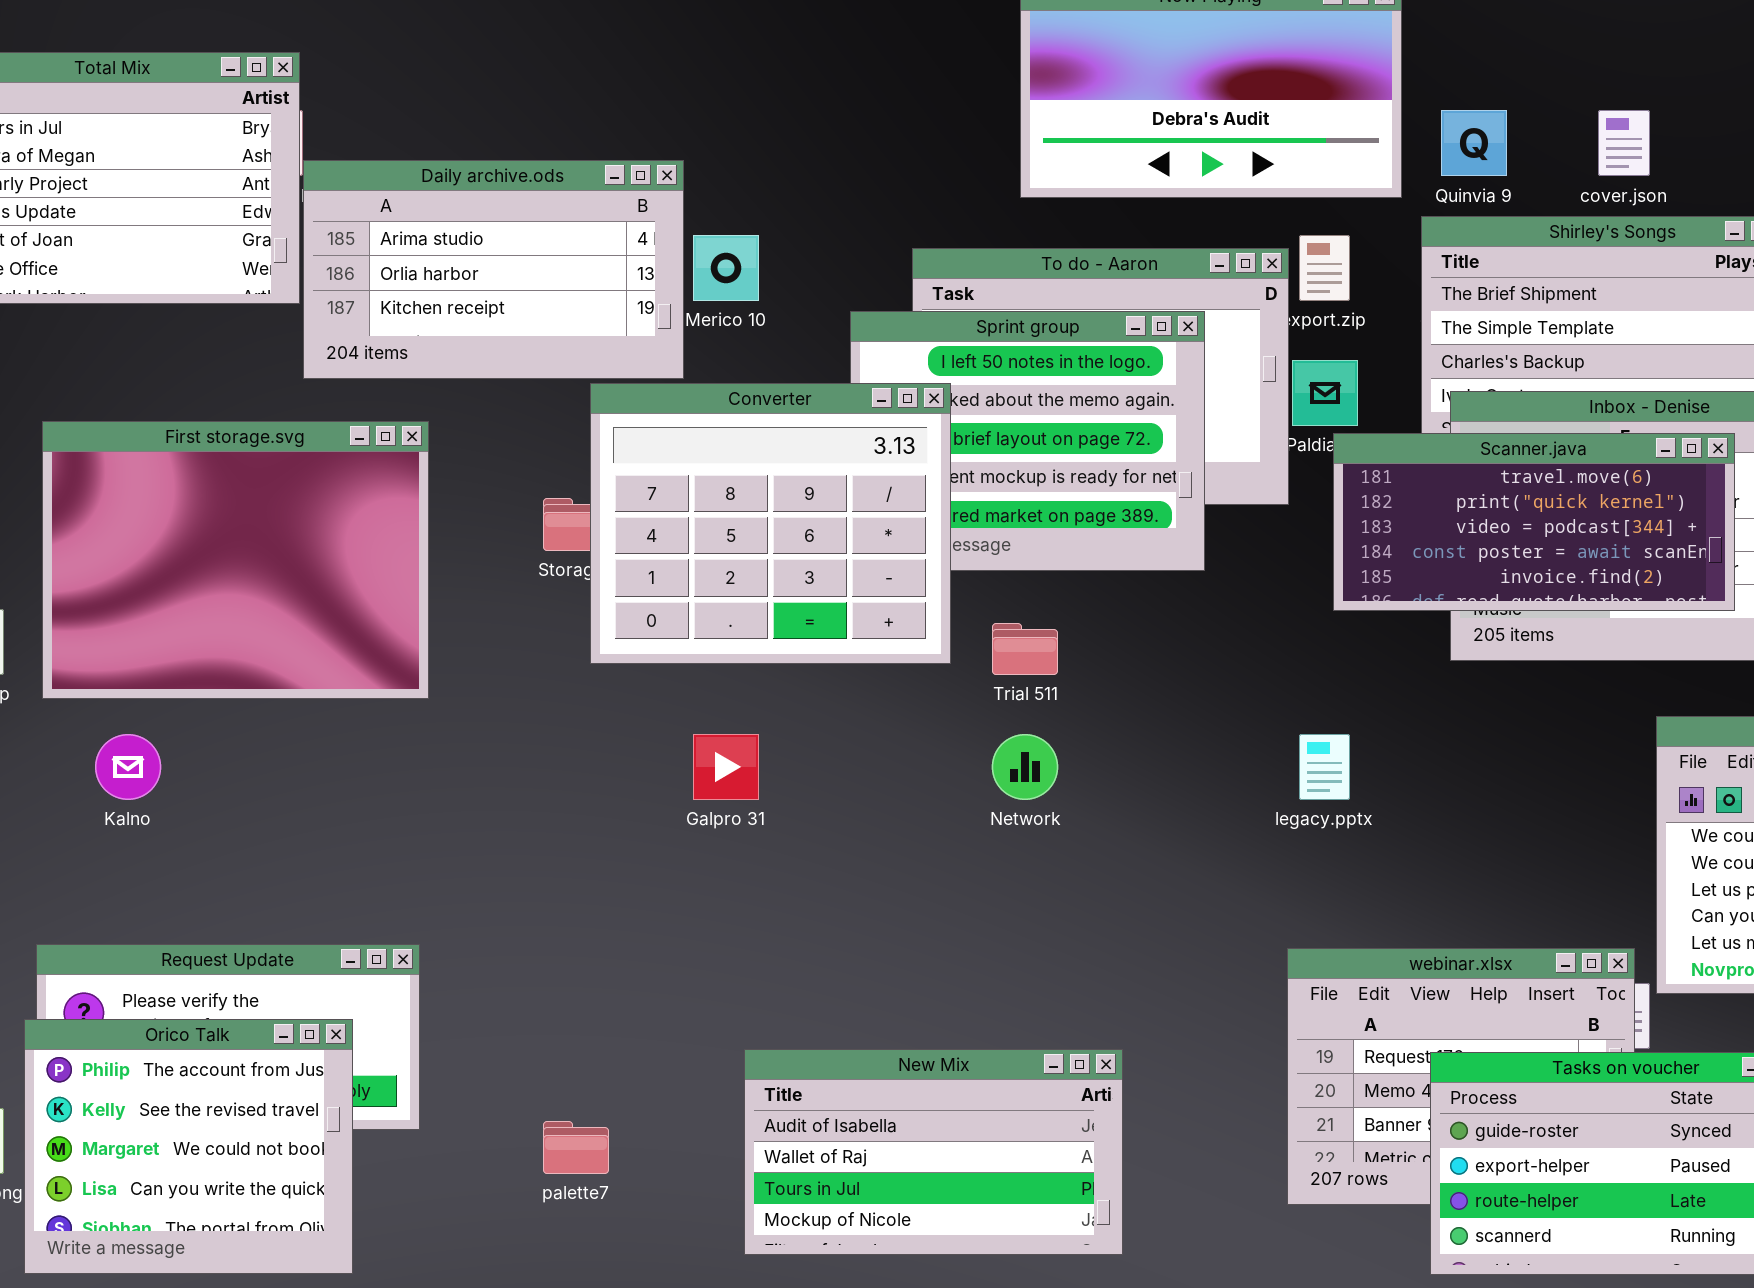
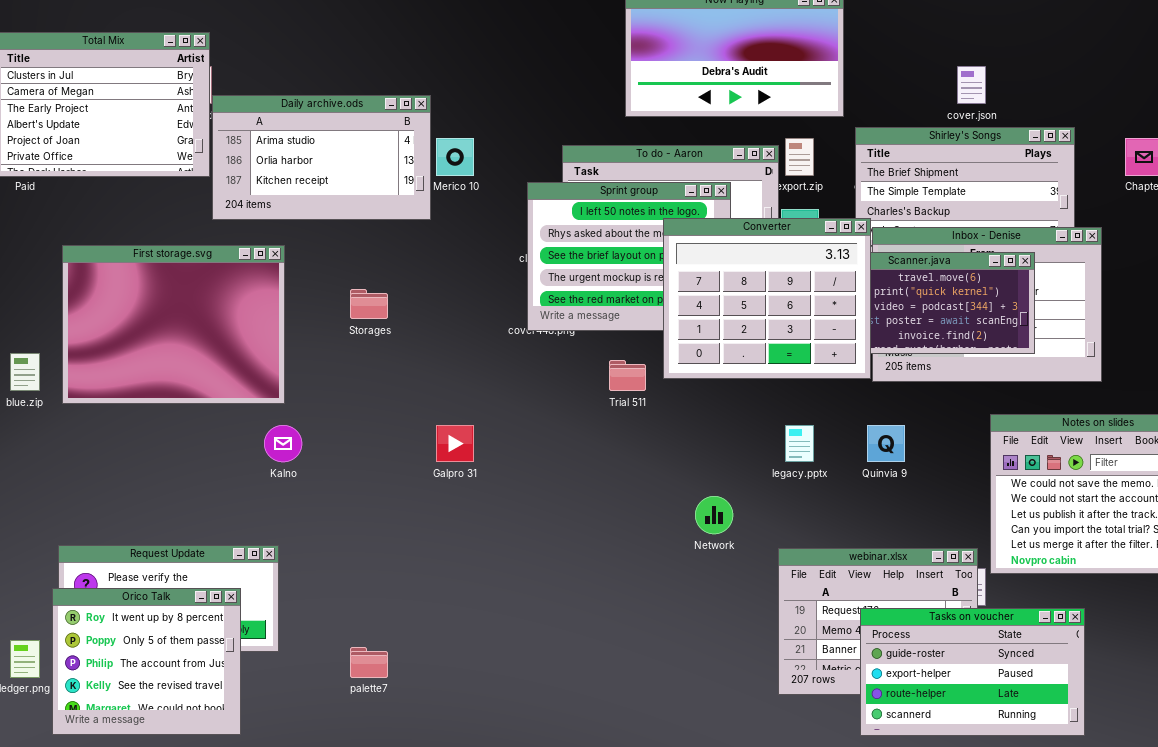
Quinvia 9: [1441,110,1507,176] -> [867,425,905,462], moved
Converter: [590,383,951,664] -> [663,218,871,379], moved
Kalno: [95,734,161,800] -> [264,425,302,462], moved
Network: [992,734,1058,800] -> [695,496,733,534], moved
Orico Talk: [24,1019,353,1274] -> [52,588,241,735], scrolled up 2 rows
New Mix: [744,1049,1123,1255] -> none, closed

